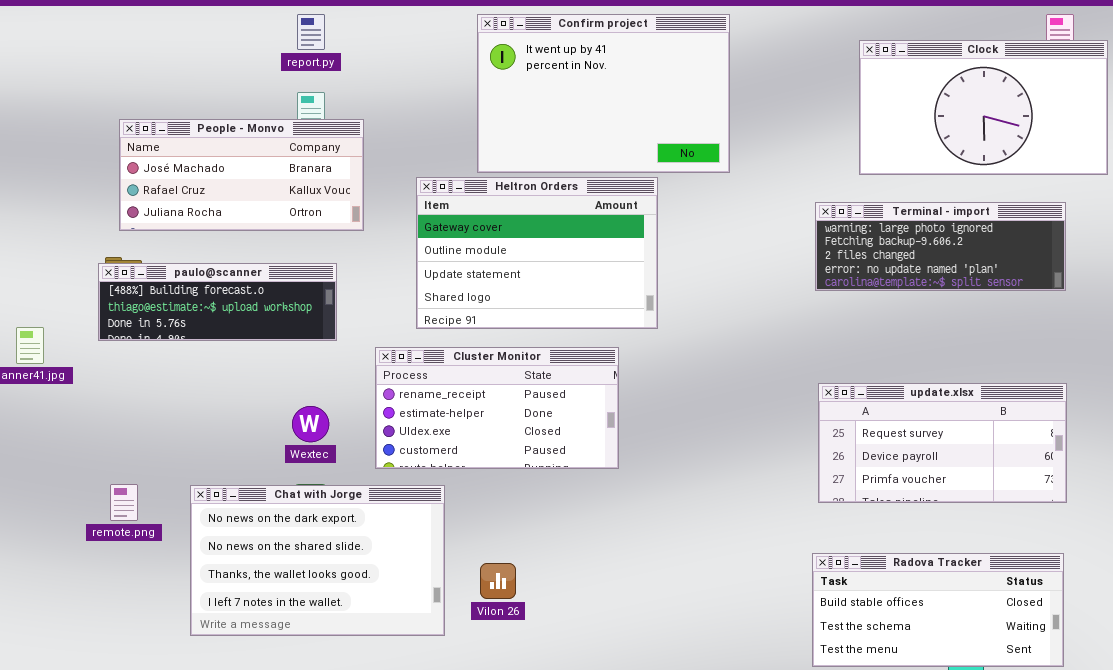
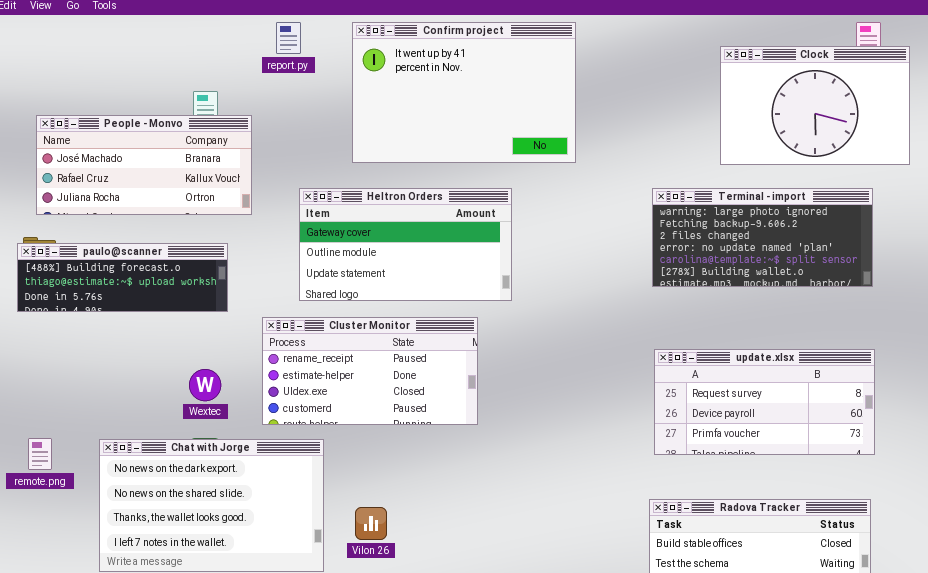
report.py: [297,14,325,50] -> [276,22,301,54], moved
Clock: [859,40,1108,175] -> [720,46,910,165], resized
Heltron Orders: [416,177,658,329] -> [299,188,512,301], resized
Terminal - import: [815,202,1066,291] -> [652,188,873,287], resized

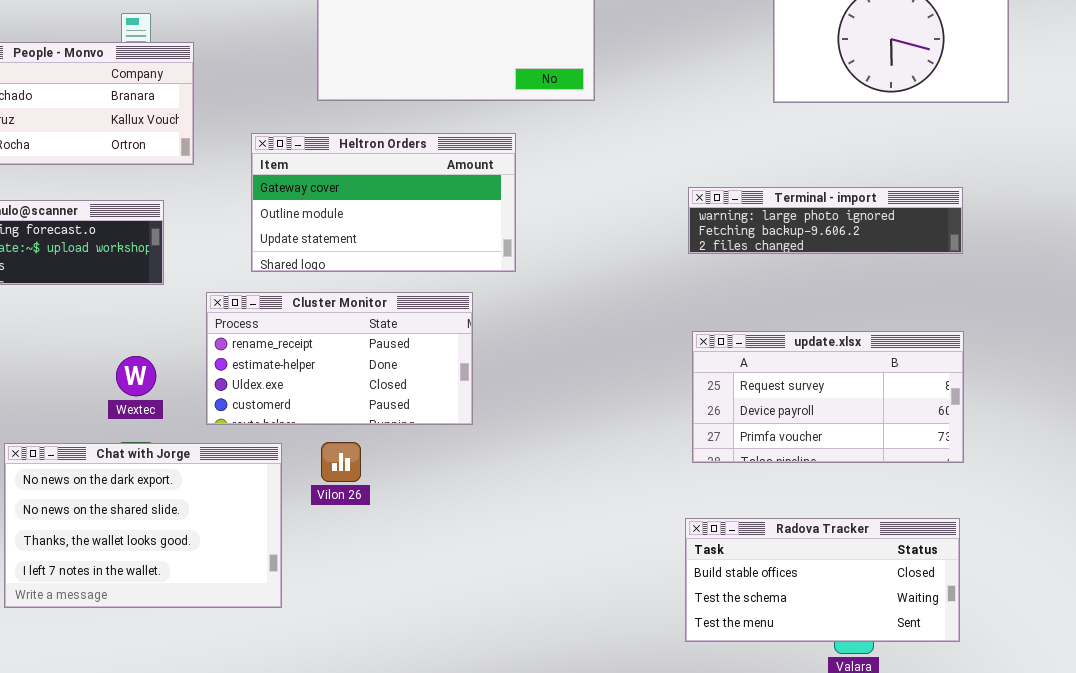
Terminal - import: [652,188,873,287] -> [688,187,963,254], resized
Vilon 26: [355,507,387,540] -> [321,442,361,482], moved

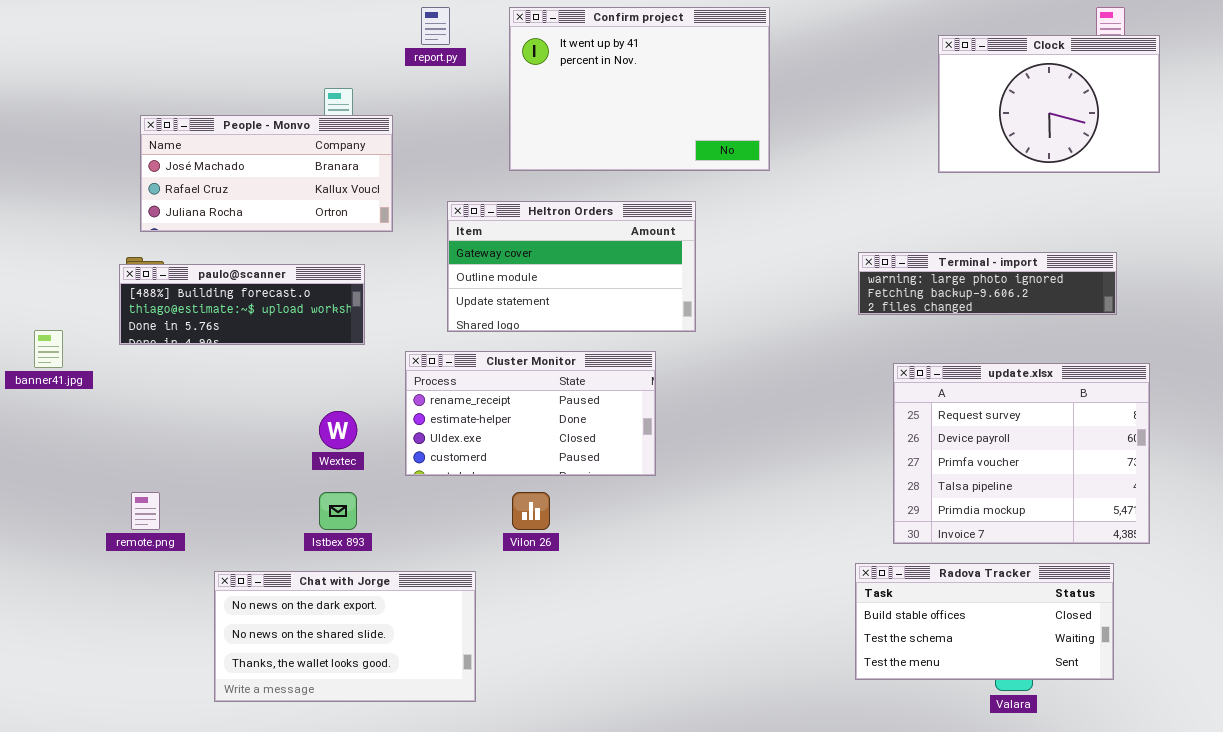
update.xlsx: [692,331,964,463] -> [893,363,1150,544], moved, resized
Chat with Jorge: [4,443,282,608] -> [214,571,476,702], moved, resized

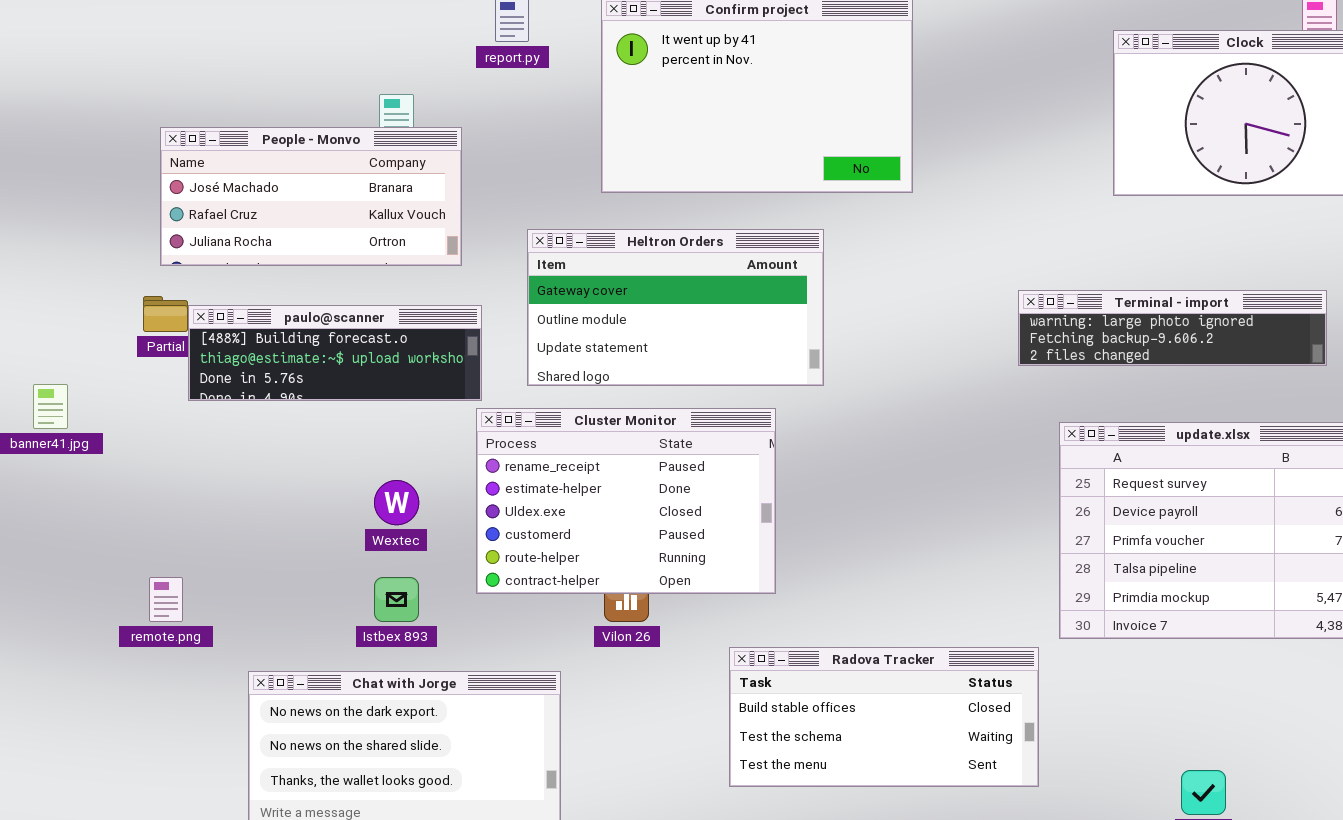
paulo@scanner: [119,264,365,345] -> [188,305,482,401], moved
Cluster Monitor: [405,351,656,476] -> [476,408,776,594], resized
Radova Tracker: [855,563,1114,680] -> [729,647,1039,787], moved

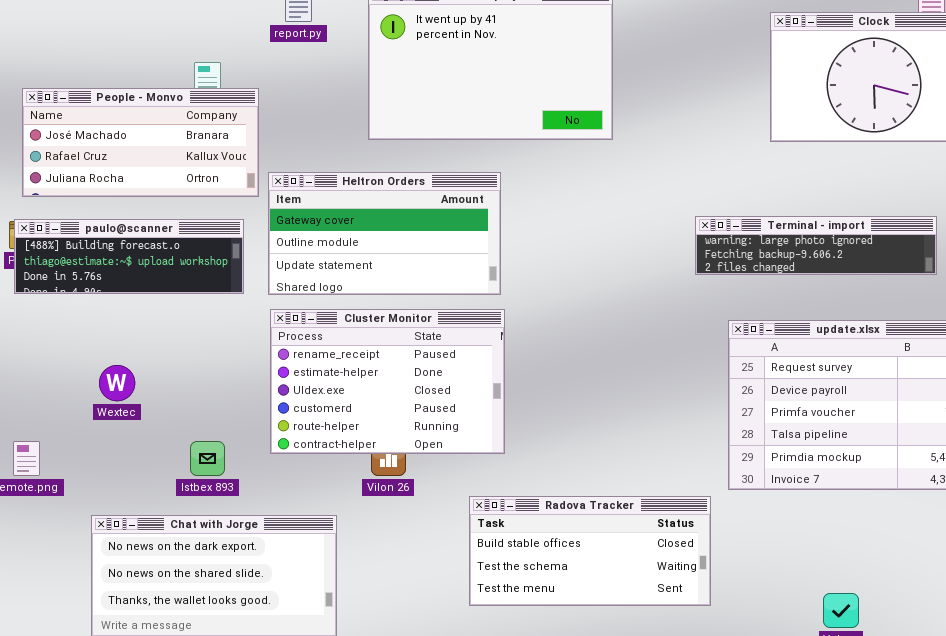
Heltron Orders: [527,229,824,386] -> [268,172,501,295], moved
paulo@scanner: [188,305,482,401] -> [14,219,244,294], moved
Wextec: [374,480,419,525] -> [99,365,135,401], moved

